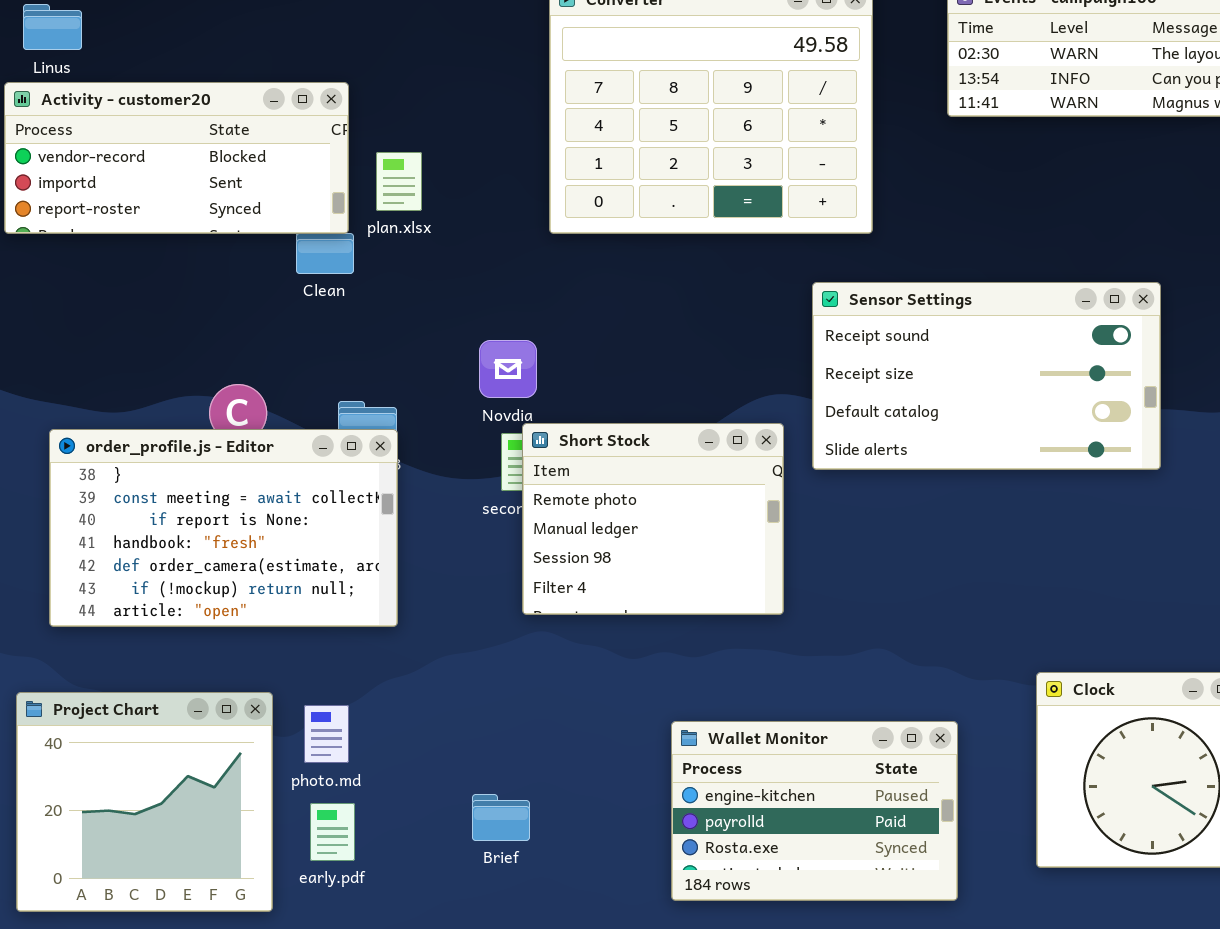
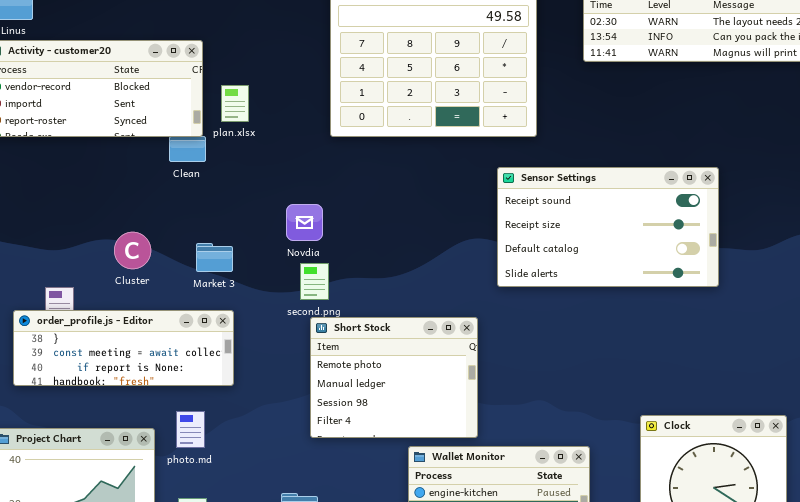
Short Stock: [522,423,784,615] -> [310,317,478,438], moved
order_profile.js - Editor: [49,429,398,627] -> [13,310,234,386], resized
photo.md: [304,705,349,763] -> [176,411,205,448], moved

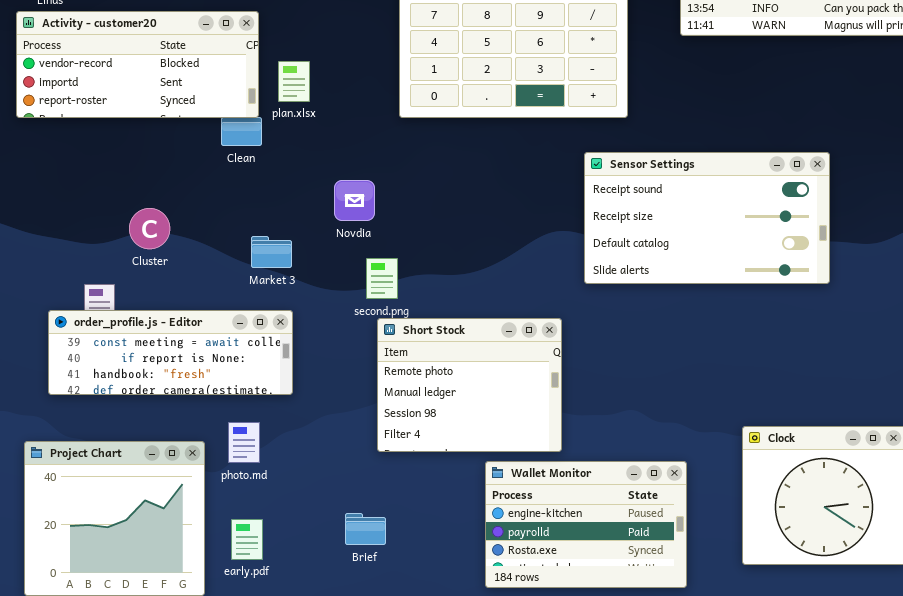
Novdia: [286,204,323,241] -> [334,180,375,221], moved
Cluster: [114,232,151,269] -> [129,208,170,249], moved
order_profile.js - Editor: [13,310,234,386] -> [48,310,293,395], scrolled down 1 row

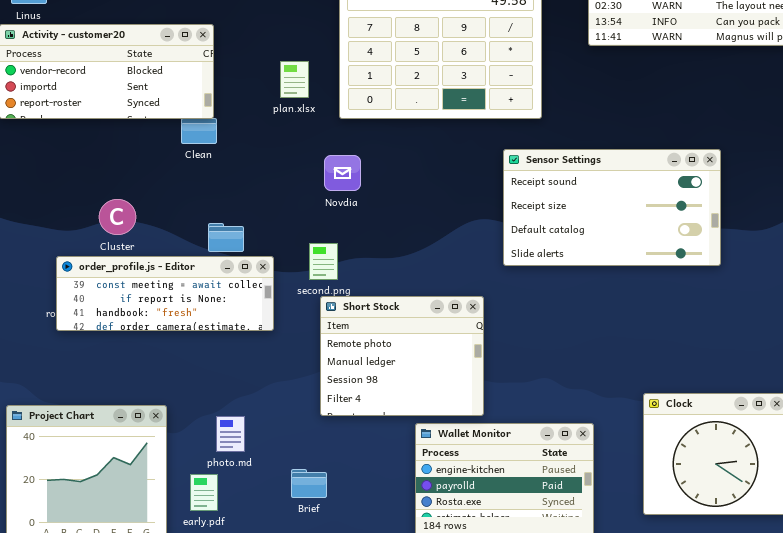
plan.xlsx: [278,61,310,102] -> [280,61,309,98], moved
Novdia: [334,180,375,221] -> [324,155,361,191], moved
order_profile.js - Editor: [48,310,293,395] -> [56,256,274,331], moved
photo.md: [228,422,260,463] -> [216,416,245,452], moved

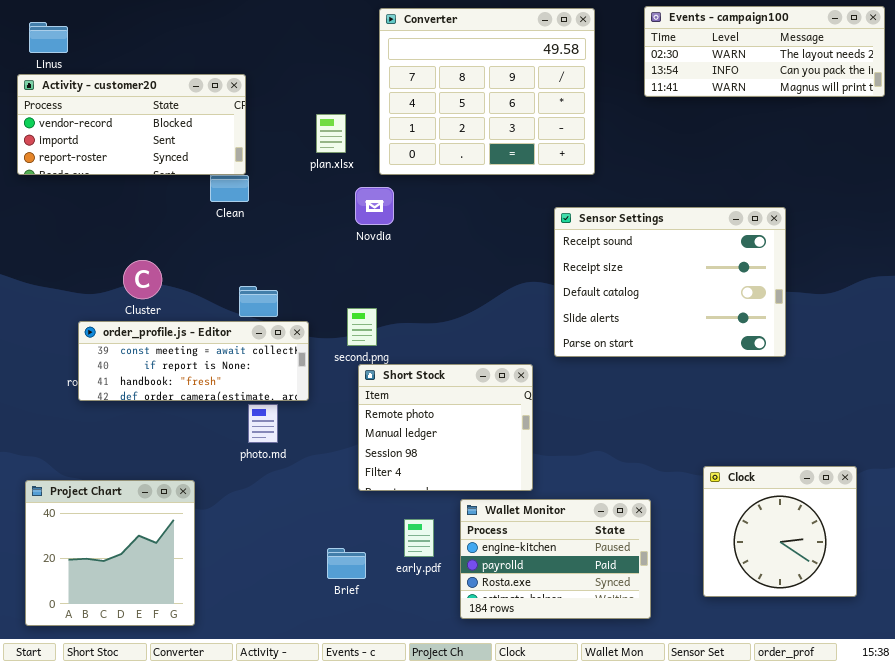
Sensor Settings: [503,149,721,266] -> [554,207,786,357], resized
Novdia: [324,155,361,191] -> [355,187,394,225], moved
photo.md: [216,416,245,452] -> [248,404,278,443], moved
early.pdf: [190,474,218,511] -> [404,519,434,557], moved

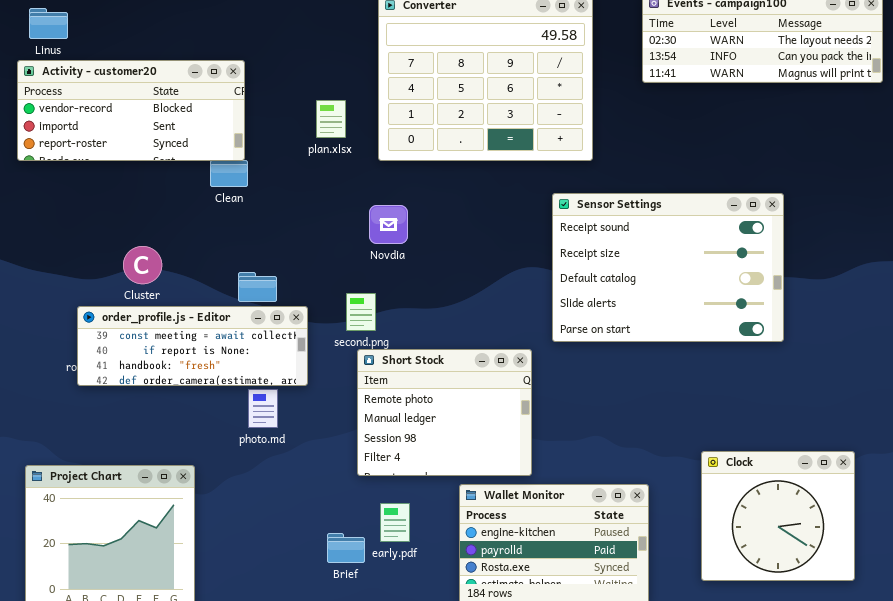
Novdia: [355,187,394,225] -> [369,205,408,244], moved
early.pdf: [404,519,434,557] -> [380,503,410,542], moved

